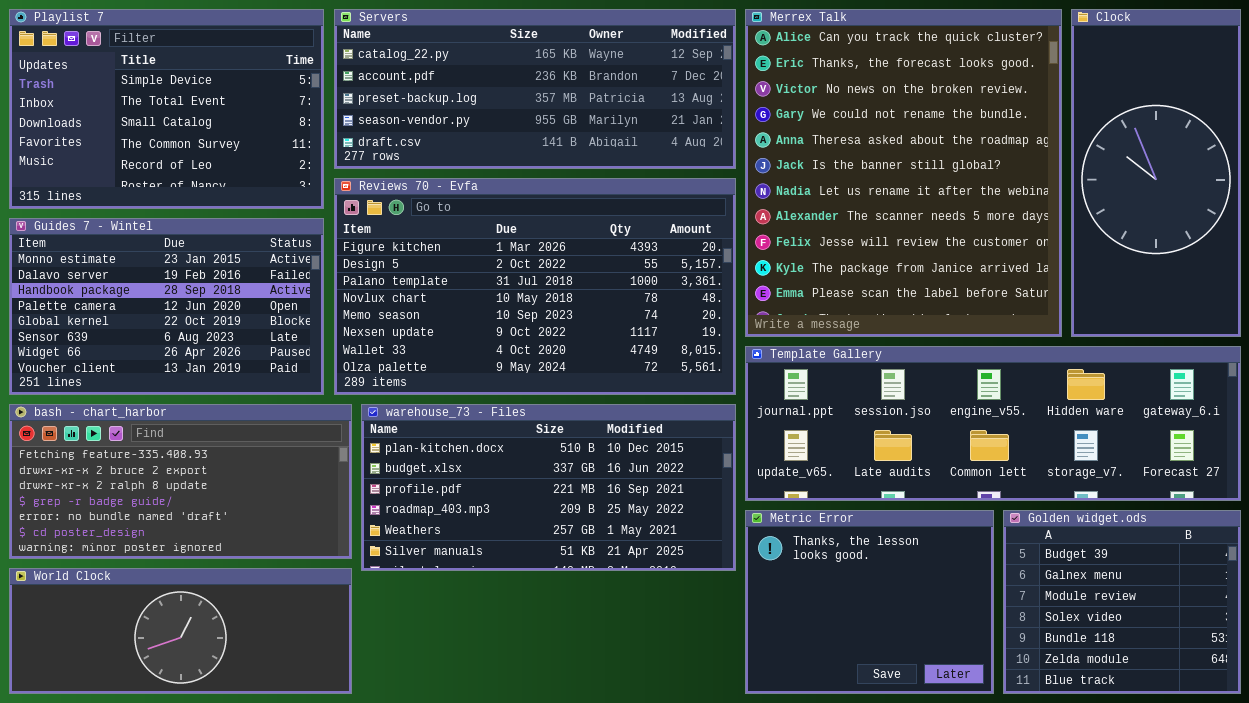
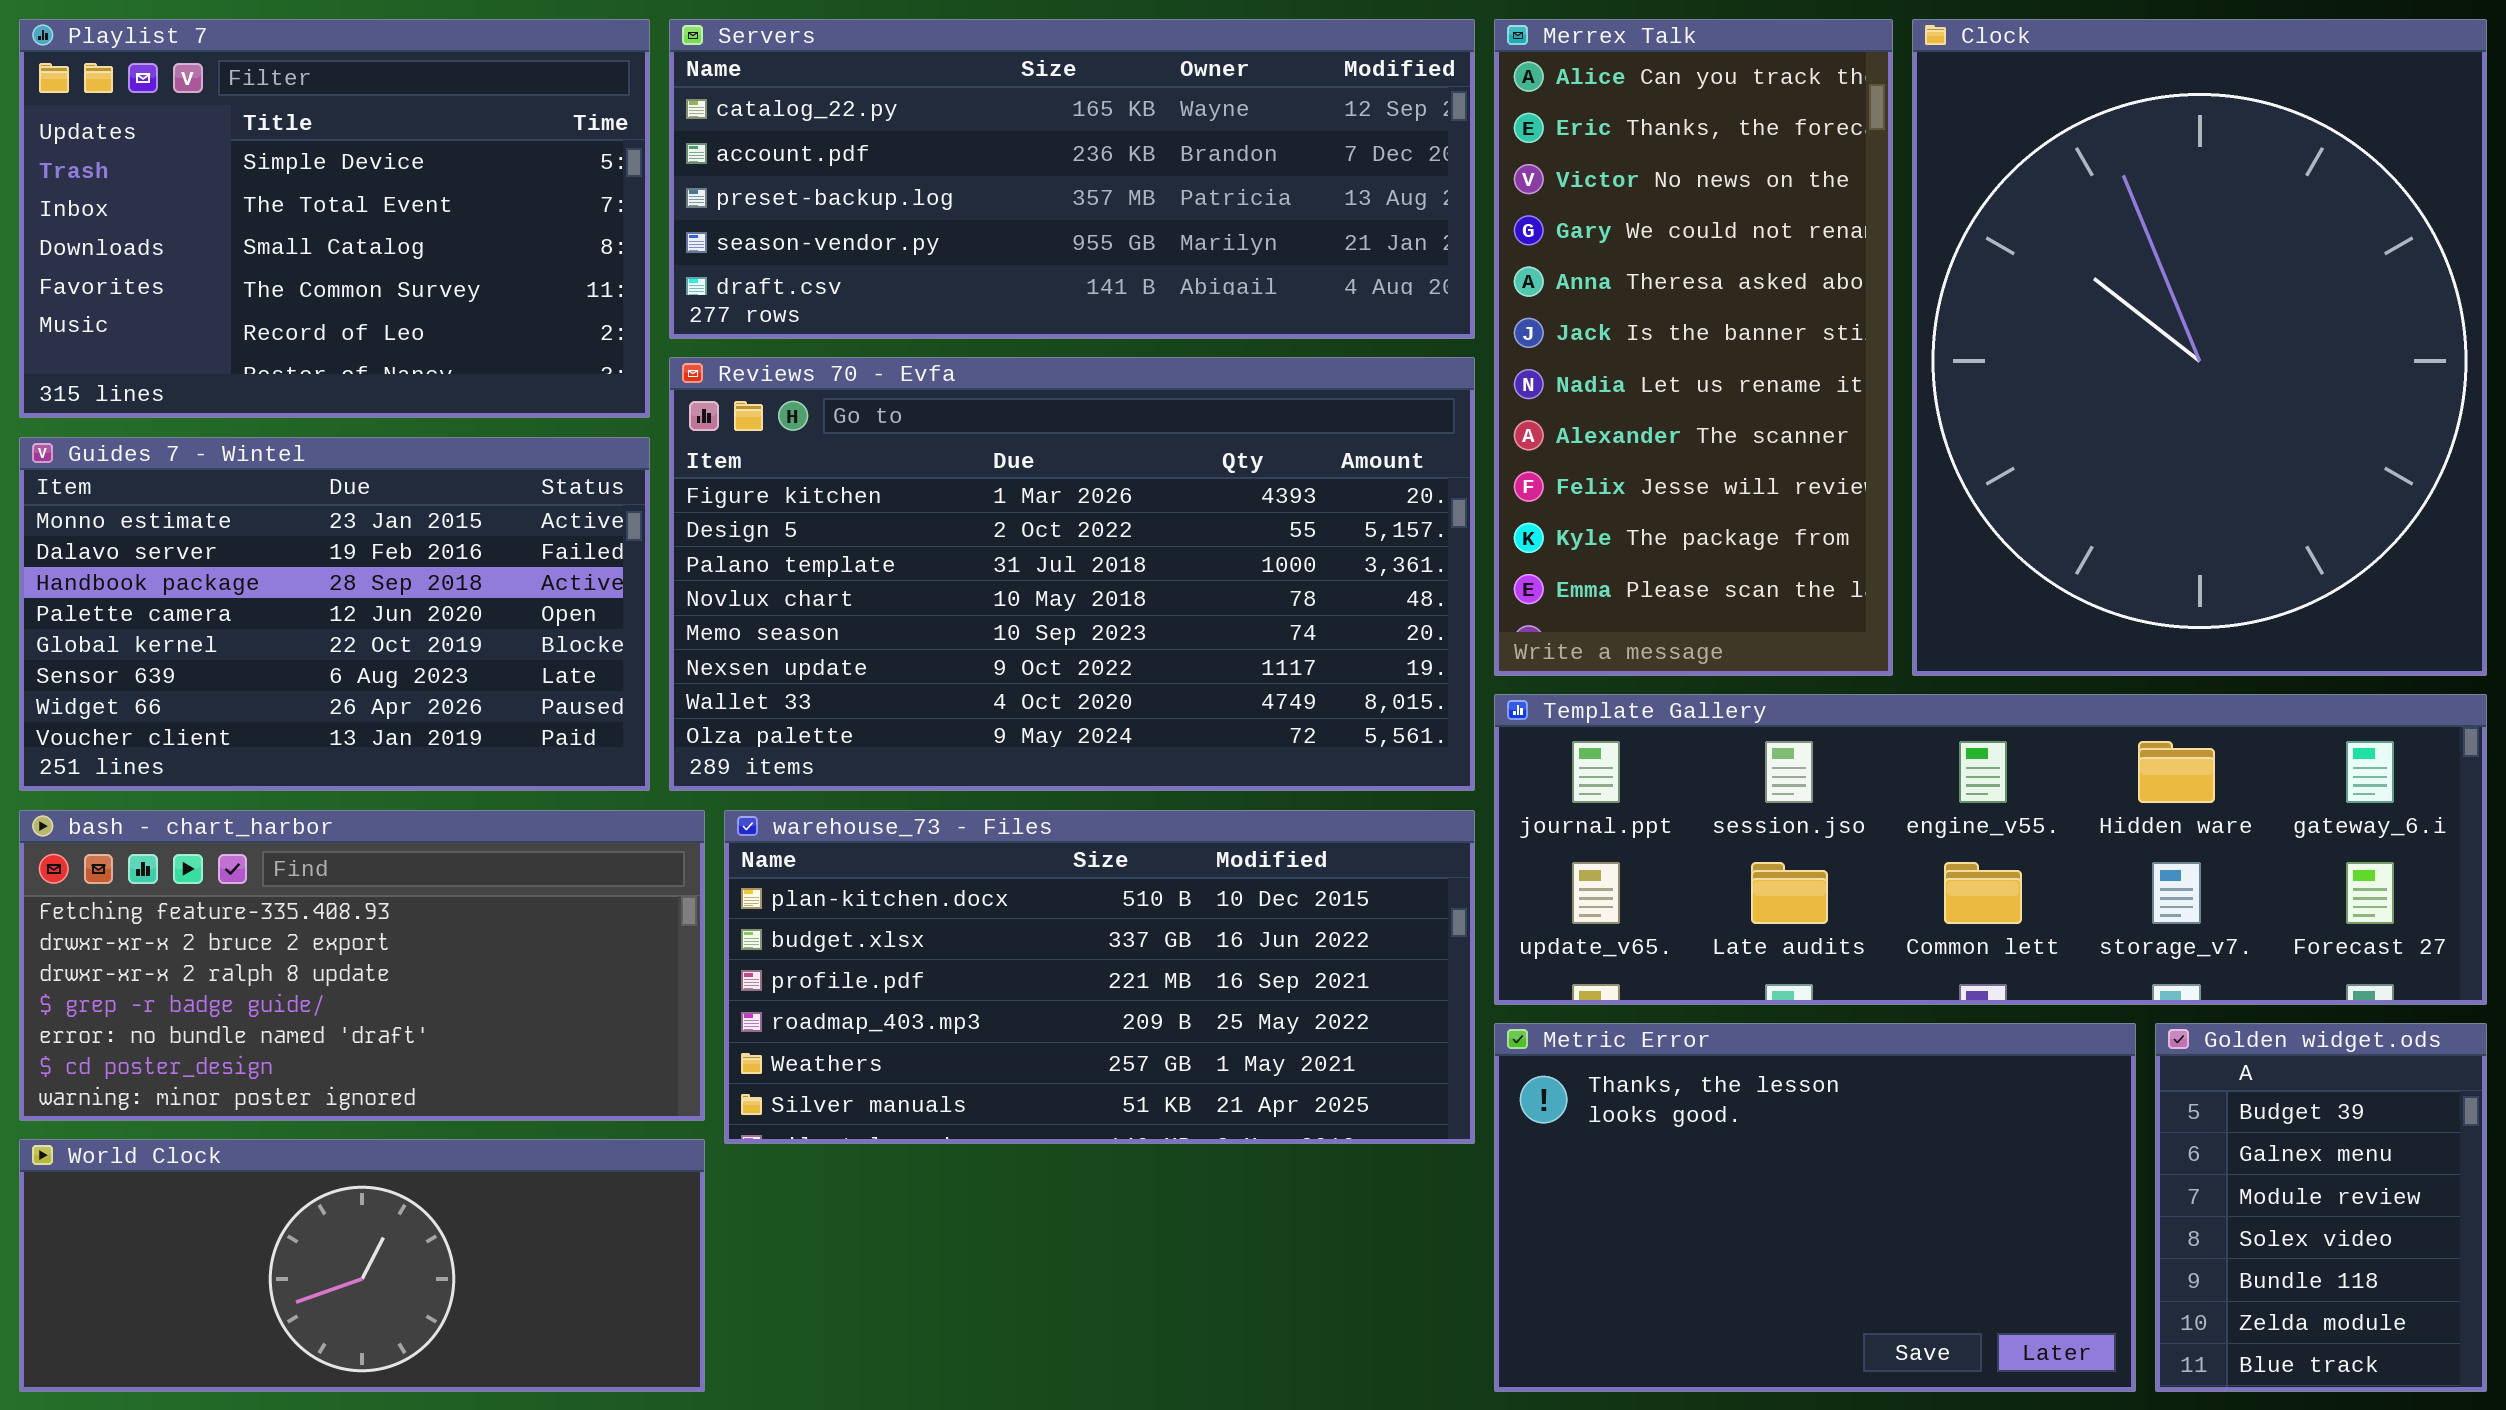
Merrex Talk: [745,9,1062,337] -> [1494,19,1893,676], resized
Clock: [1071,9,1241,337] -> [1912,19,2487,676], resized
Metric Error: [745,510,994,694] -> [1494,1023,2136,1392], resized
Golden widget.ods: [1003,510,1241,694] -> [2155,1023,2487,1392], resized

